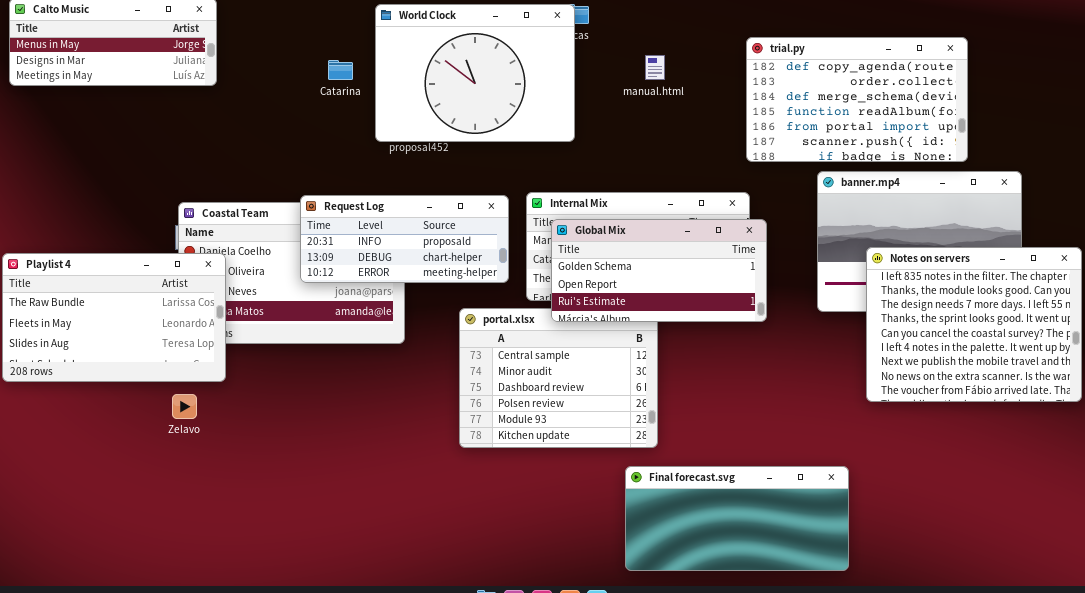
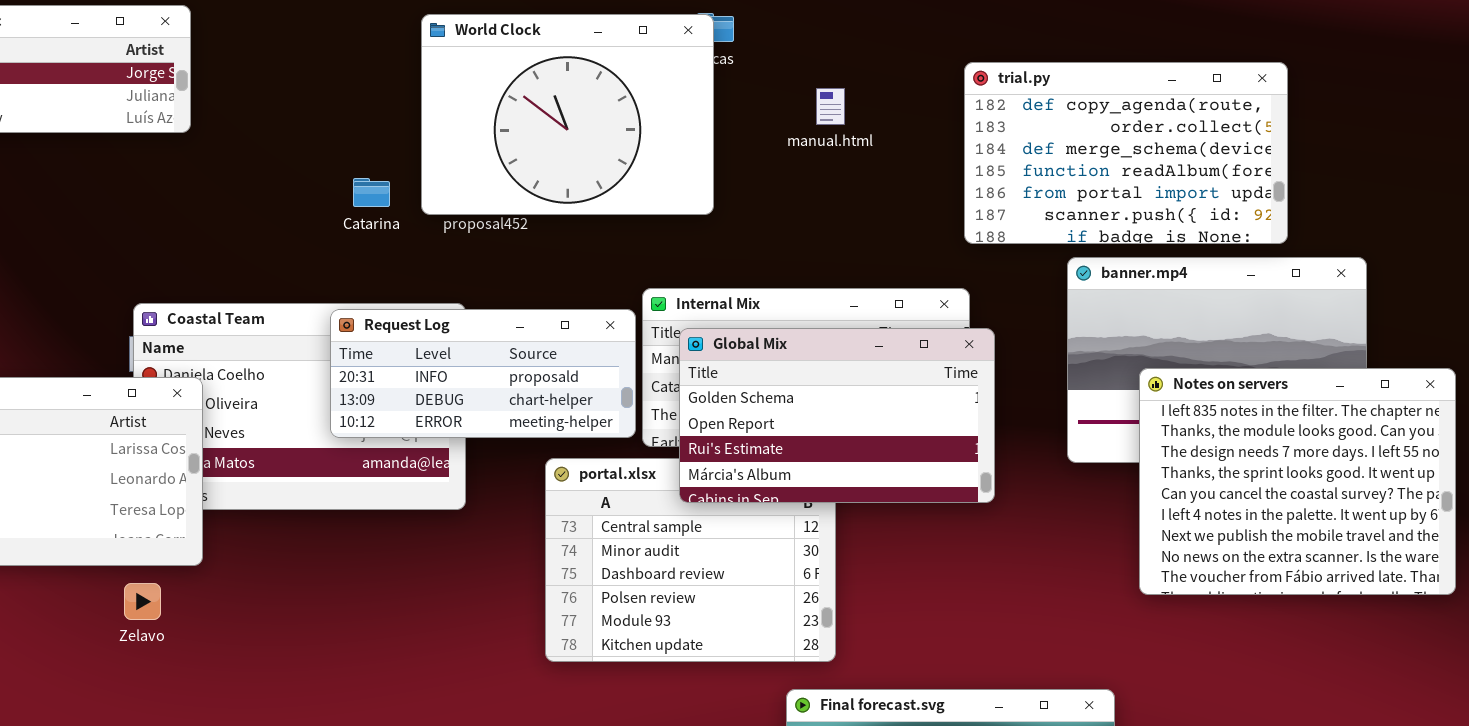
Catarina: [328,60,353,80] -> [353,178,390,207], moved
Request Log: [300,195,509,283] -> [330,309,636,438], moved
Global Mix: [551,219,767,322] -> [679,328,995,503], resized

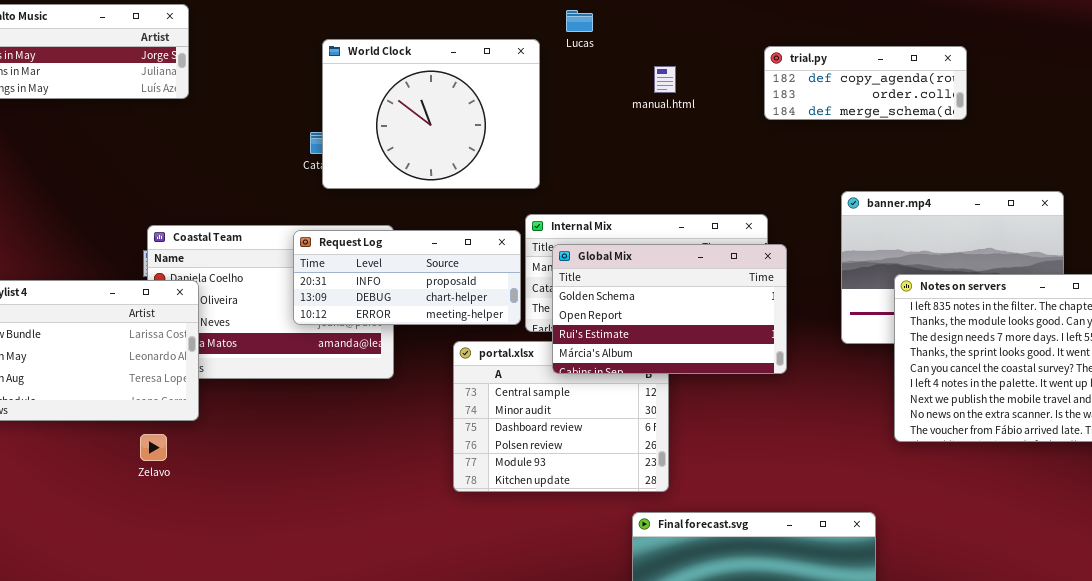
World Clock: [421,14,714,215] -> [322,39,540,189], moved
trial.py: [964,62,1288,244] -> [764,46,967,120], resized

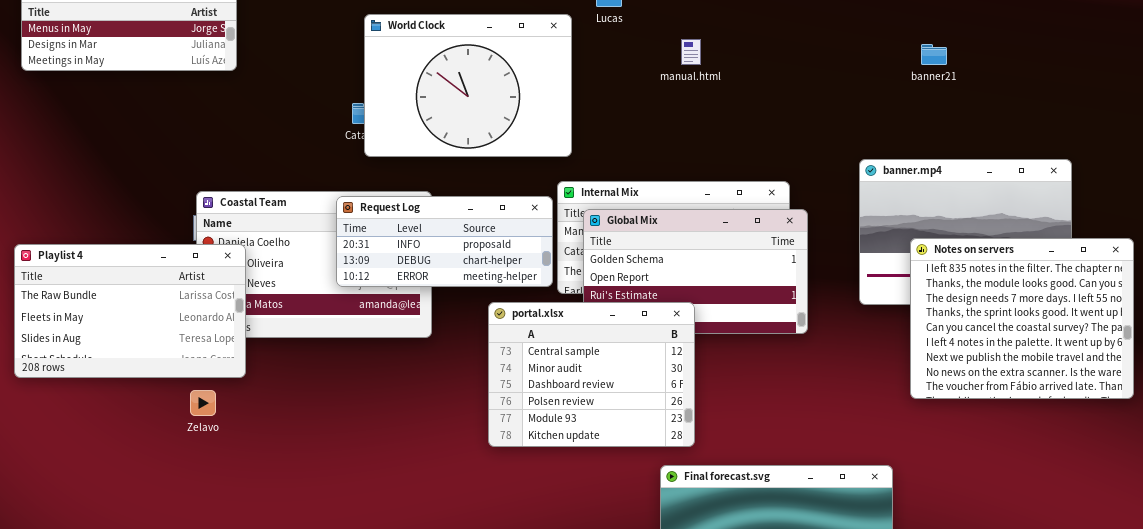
trial.py: [764,46,967,120] -> none, closed
portal.xlsx: [453,341,669,492] -> [488,302,695,447], raised

